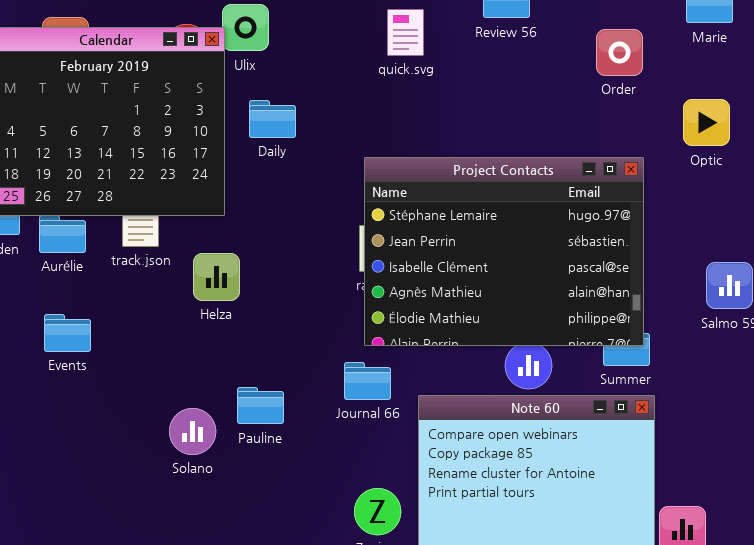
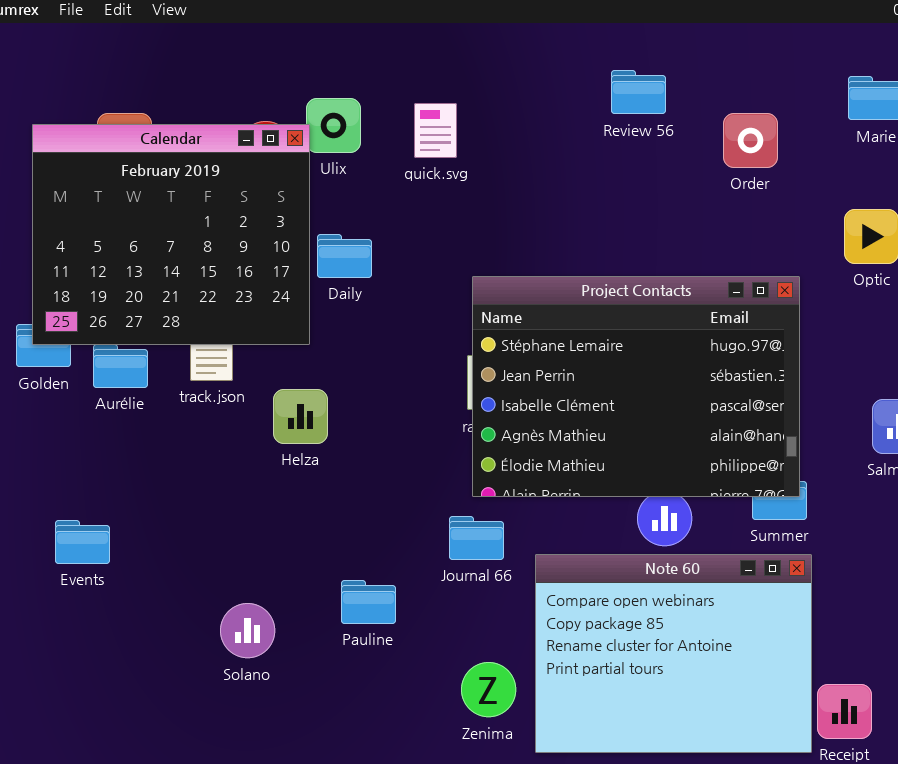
quick.svg: [387,9,424,56] -> [414,103,457,158], moved
Order: [596,29,643,76] -> [723,113,778,168], moved
Daily: [249,100,296,138] -> [317,234,372,278], moved
Events: [44,314,91,352] -> [55,520,110,564], moved
Pauline: [237,387,284,424] -> [341,580,396,624], moved
Solano: [169,408,216,455] -> [220,603,275,658], moved

